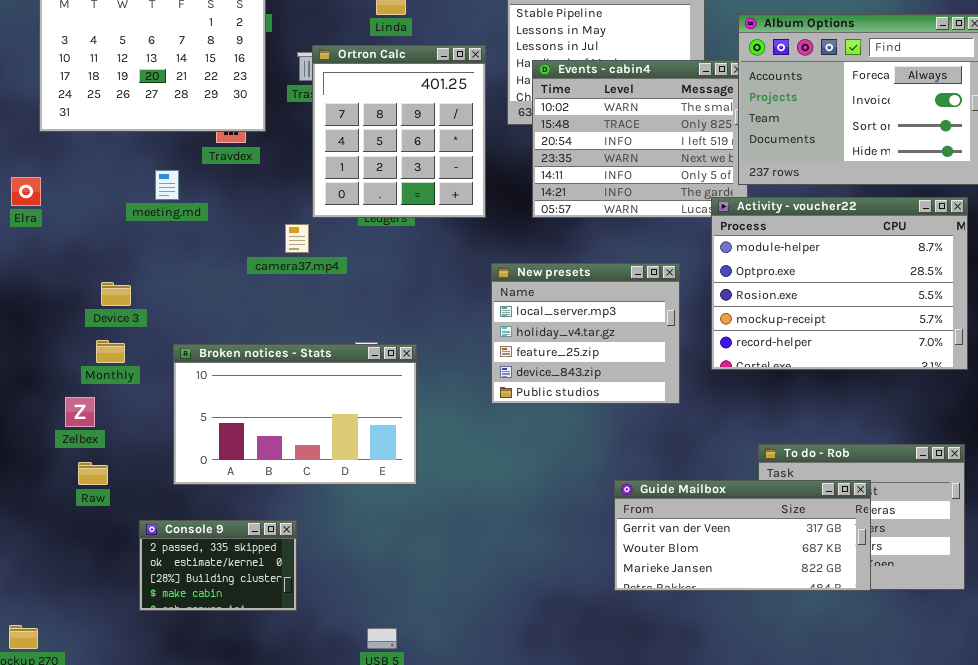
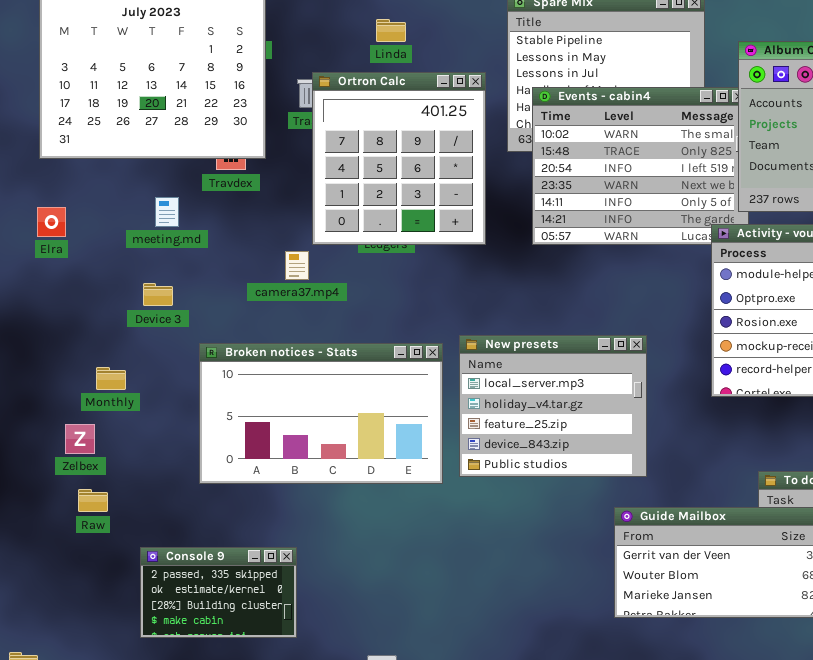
Elra: [11,177,41,206] -> [37,207,66,237], moved
New presets: [491,263,680,404] -> [459,335,647,477], moved
Device 3: [101,282,131,306] -> [143,283,173,306], moved
Broken notices - Stats: [173,344,417,485] -> [199,343,443,484], moved

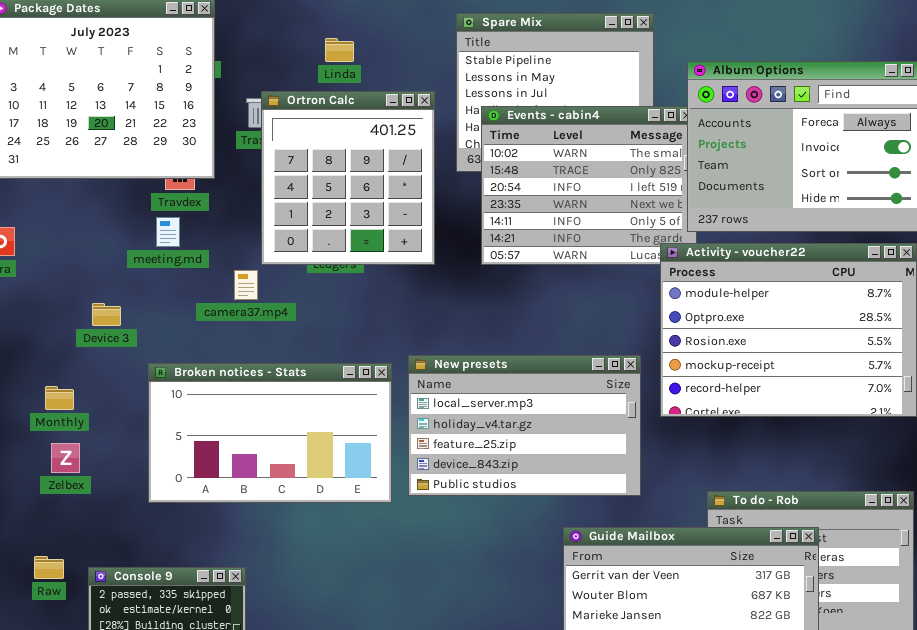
meeting.md: [155,197,179,227] -> [156,217,180,247], moved
New presets: [459,335,647,477] -> [408,355,641,496], resized
Zelbex: [65,424,95,454] -> [51,443,80,473], moved
Raw: [78,489,108,512] -> [34,556,64,579], moved

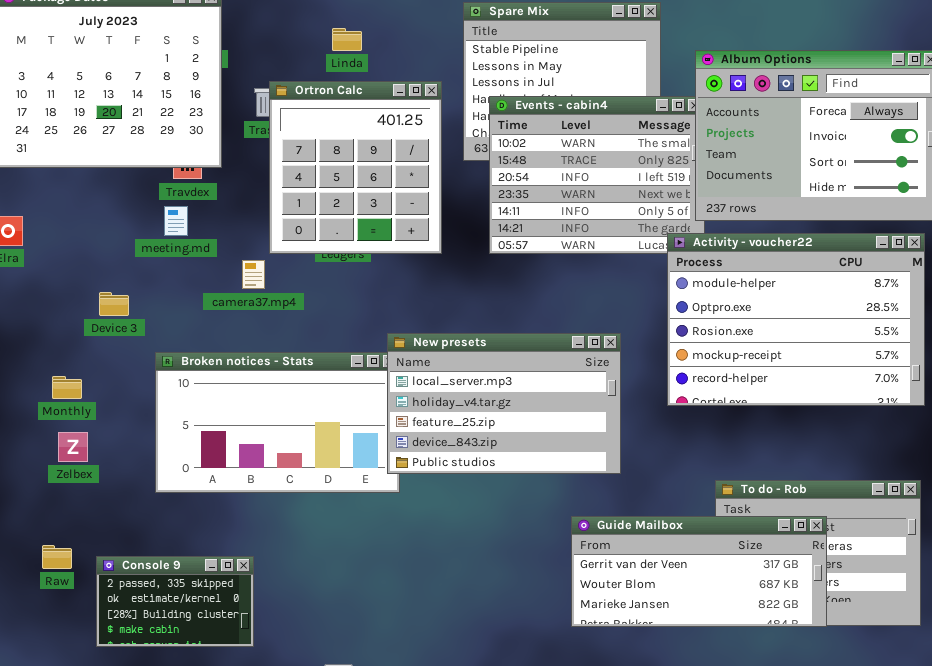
New presets: [408,355,641,496] -> [387,333,621,474], moved

